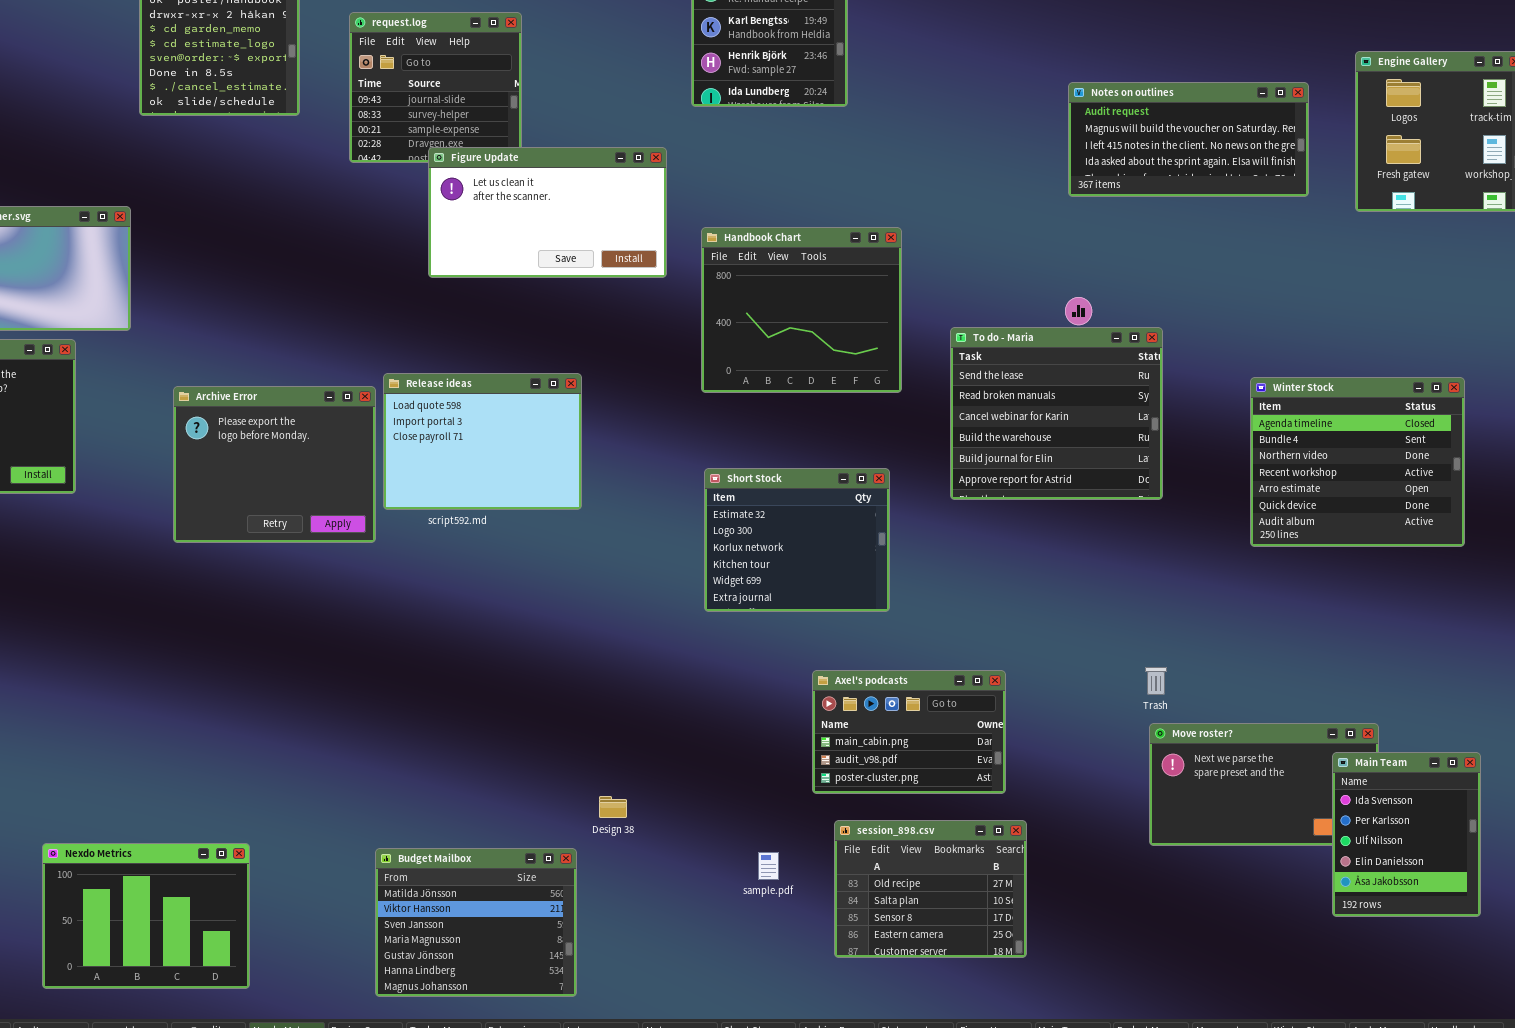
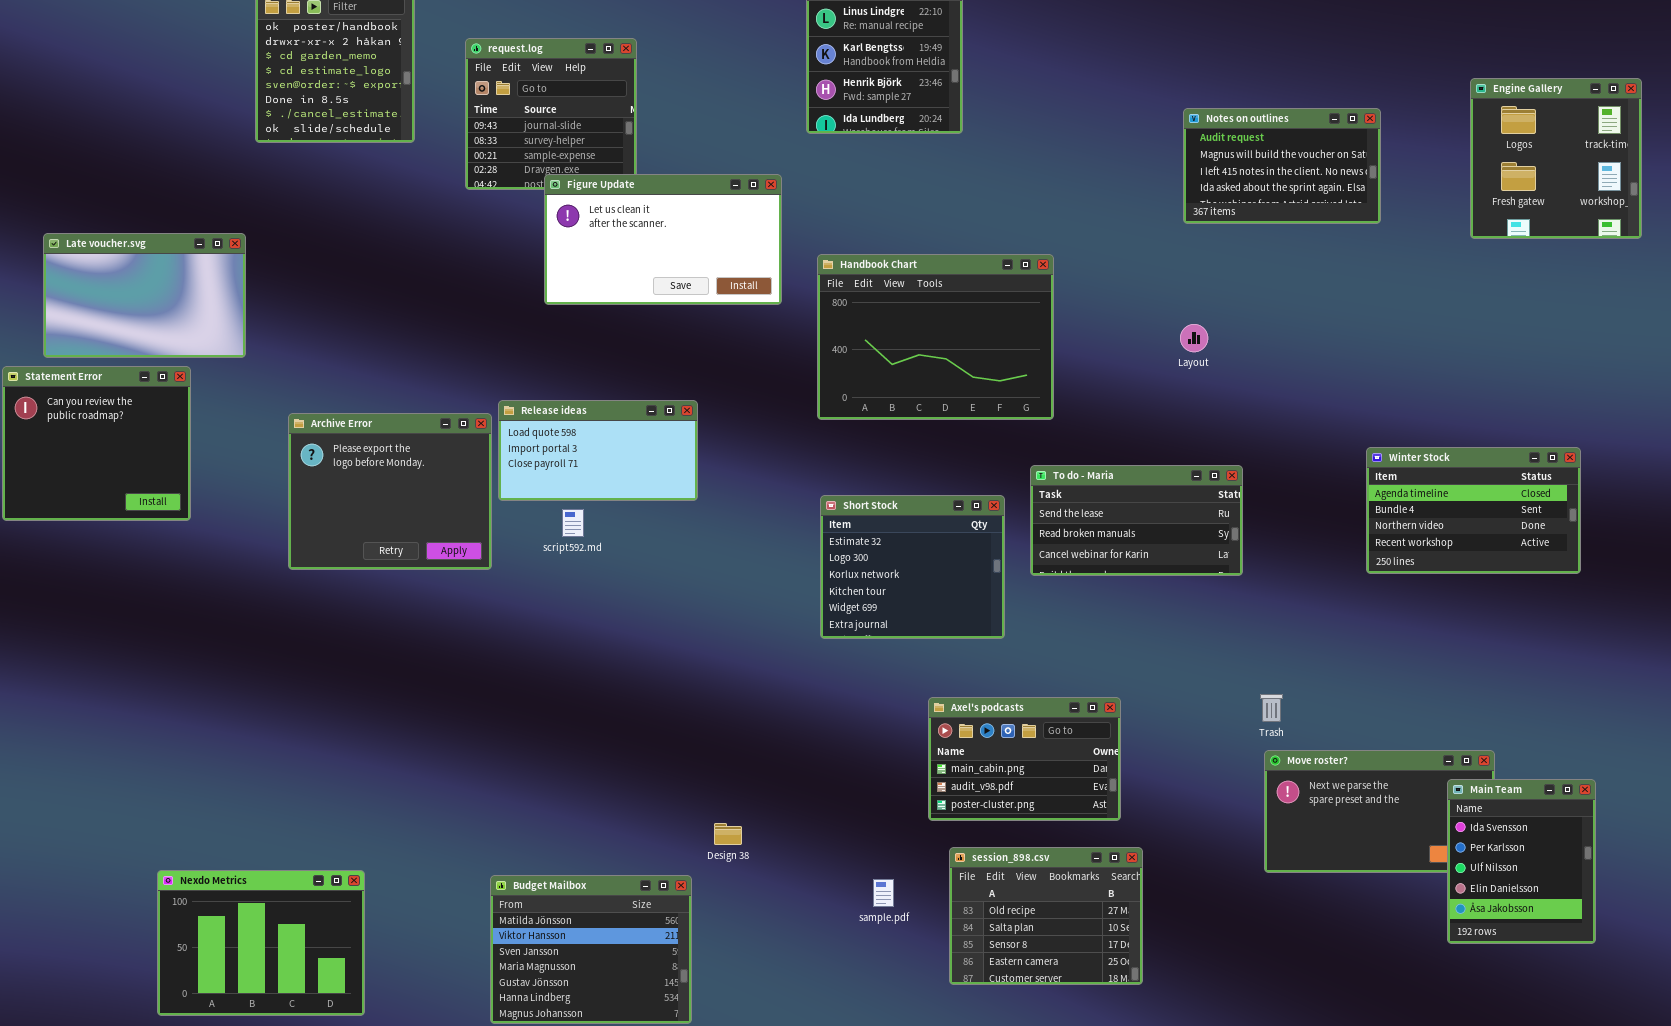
Notes on outlines: [1068,82,1309,197] -> [1183,108,1381,224], resized
Handbook Chart: [701,227,902,393] -> [817,254,1054,420], resized
To do - Maria: [950,327,1163,500] -> [1030,465,1243,576], moved, resized
Release ideas: [383,373,582,510] -> [498,400,698,501], resized
Winter Stock: [1250,377,1465,547] -> [1366,447,1581,574], resized

